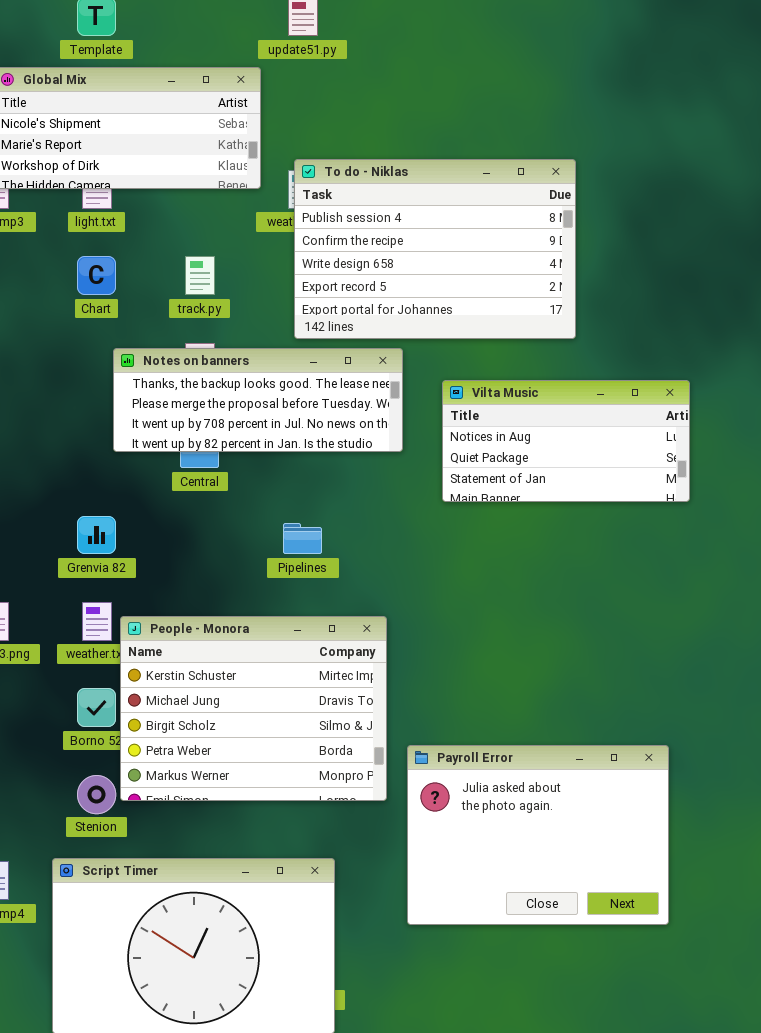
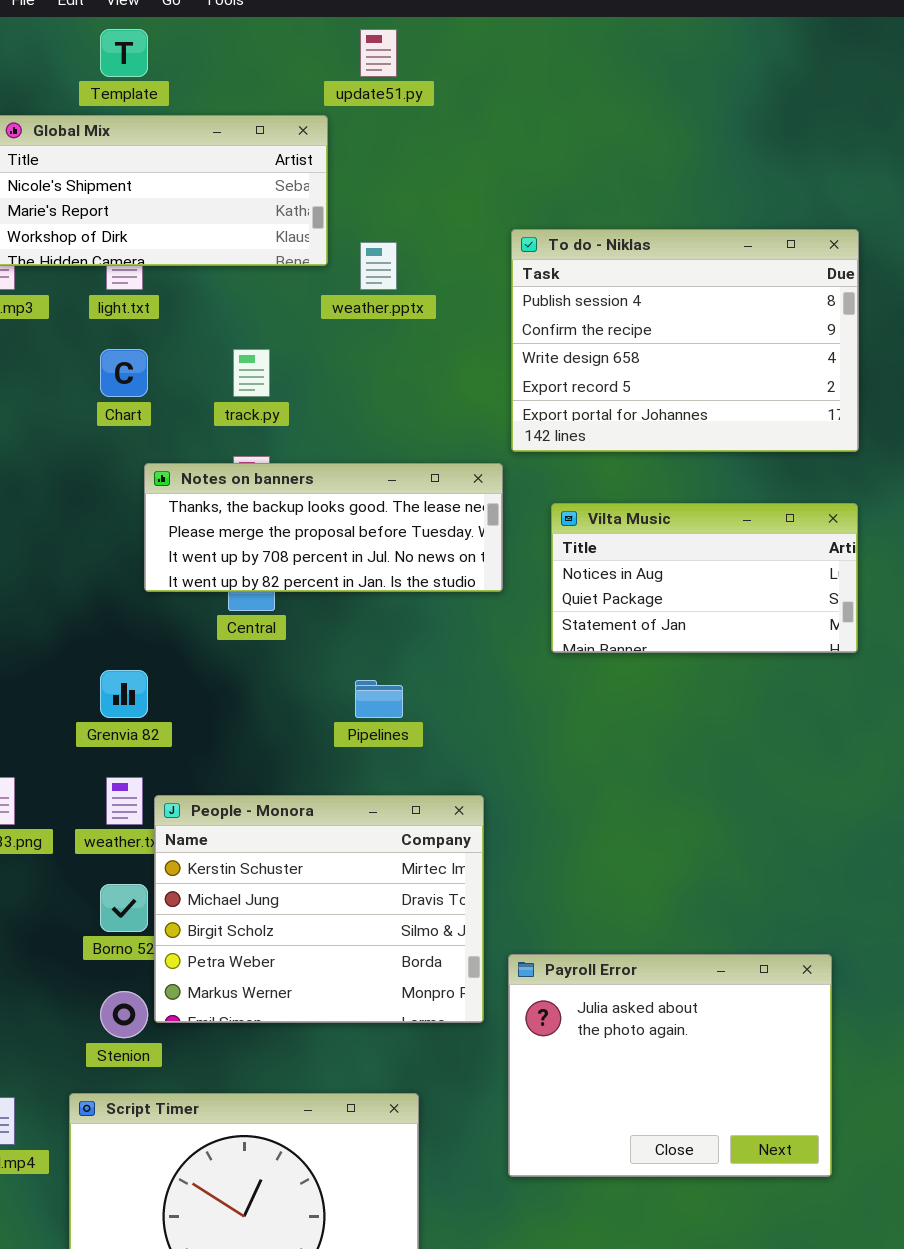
To do - Niklas: [294,159,576,339] -> [511,229,859,452], moved

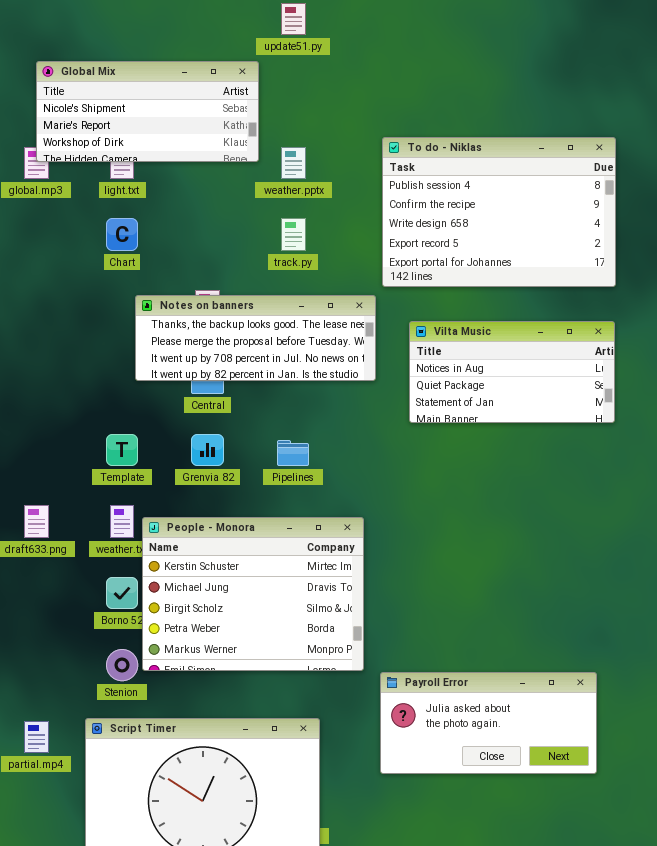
Template: [100,29,148,77] -> [106,434,138,466], moved
track.py: [233,349,270,397] -> [281,218,306,251], moved
Grenvia 82: [100,670,148,718] -> [191,434,224,466], moved
Payroll Error: [508,954,832,1177] -> [380,672,597,774], resized

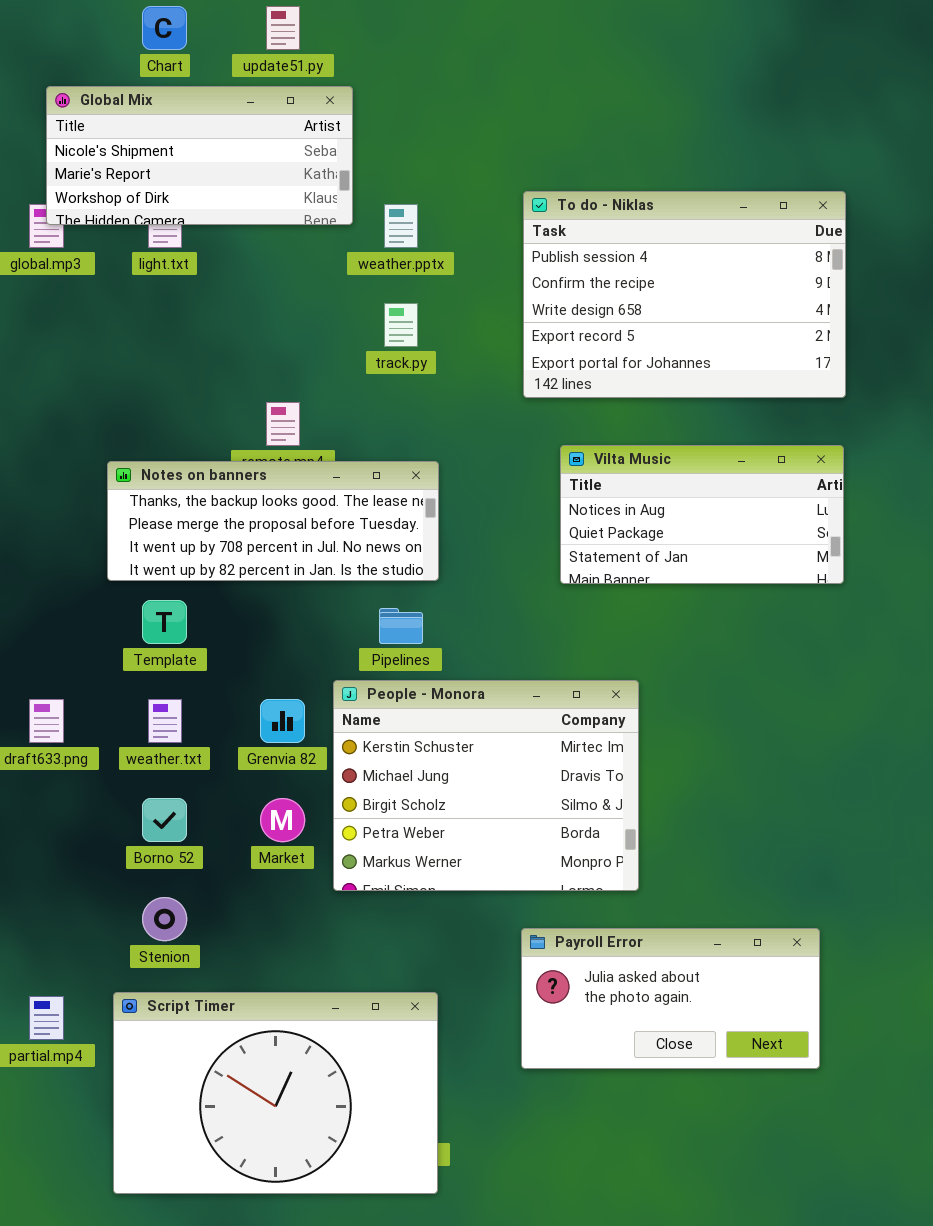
update51.py: [281,3,306,35] -> [266,6,300,50], moved
Chart: [106,218,138,251] -> [142,6,187,50], moved
Notes on banners: [135,295,376,381] -> [107,461,439,581], moved
Grenvia 82: [191,434,224,466] -> [260,699,305,743], moved
People - Monora: [142,517,364,671] -> [333,680,639,891], moved

